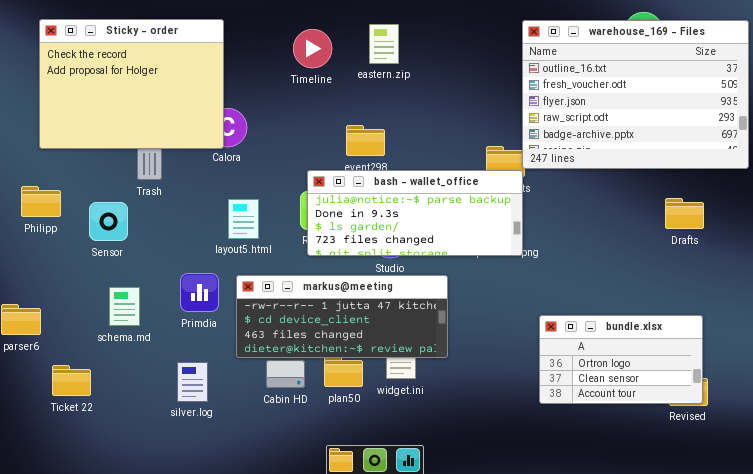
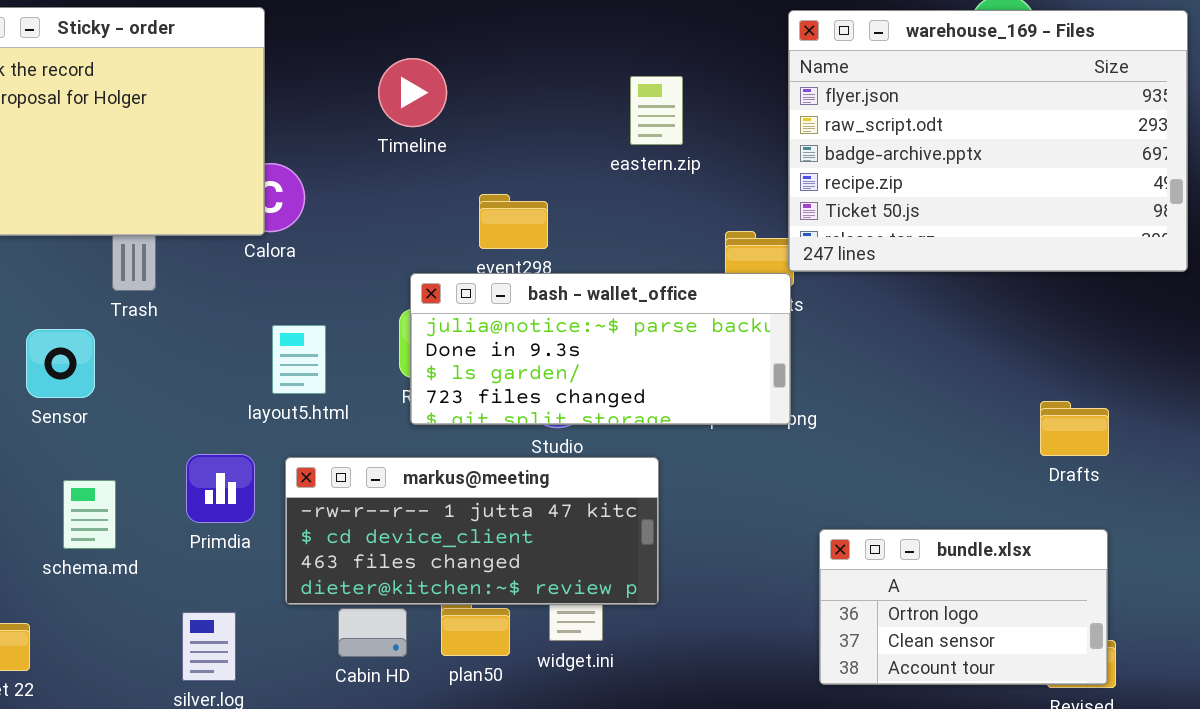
warehouse_169 - Files: [522,20,749,169] -> [788,10,1188,272], scrolled down 2 rows
eastern.zip: [369,24,399,64] -> [630,76,683,145], moved
Timeline: [293,29,332,68] -> [378,58,447,127], moved
Drafts: [665,198,704,229] -> [1040,401,1109,456], moved

